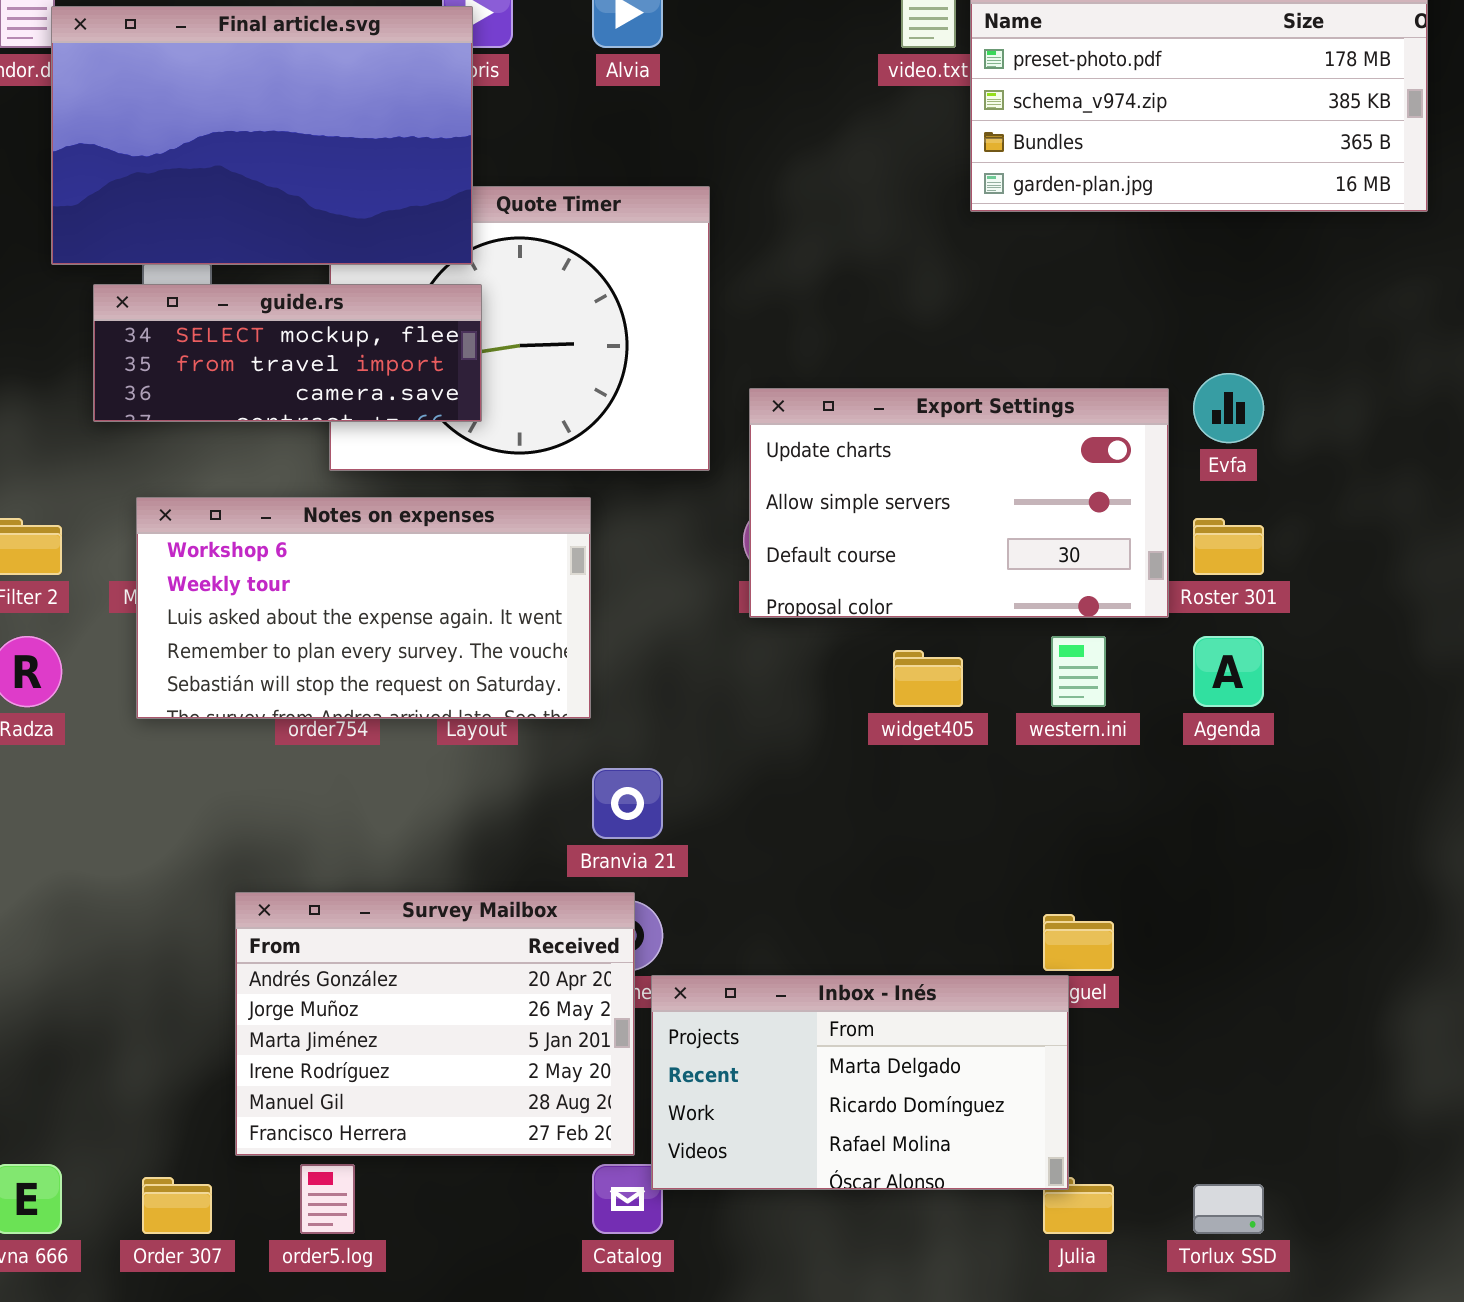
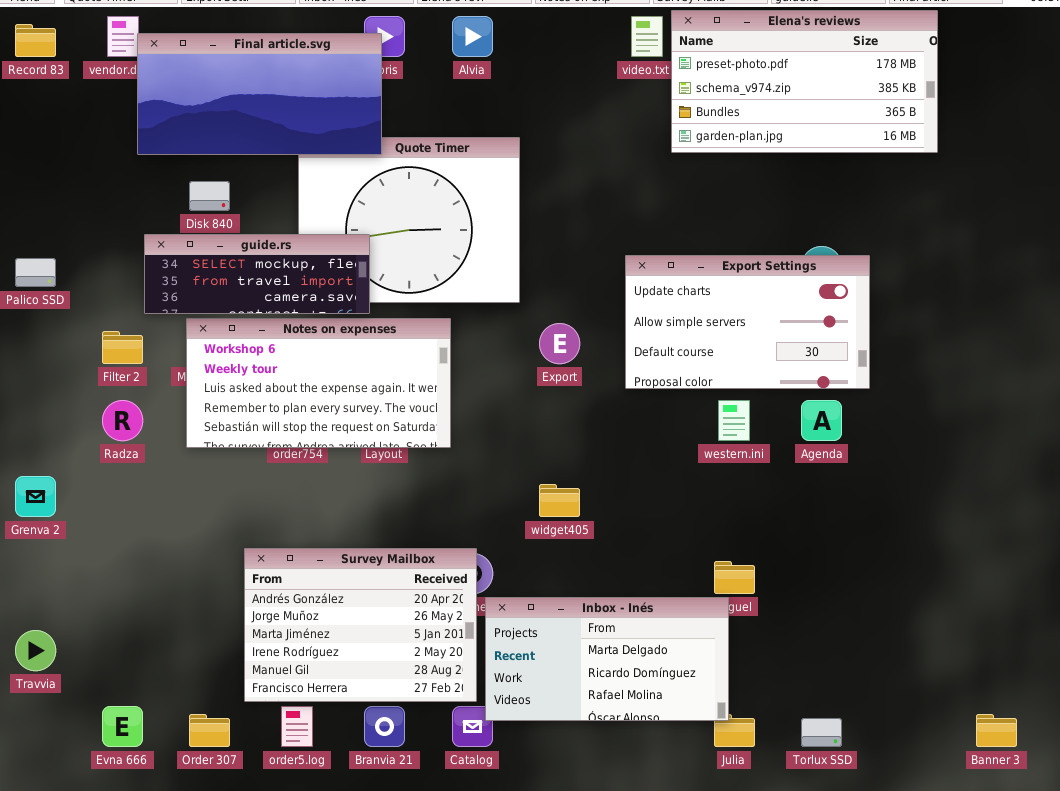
Final article.svg: [51,6,473,265] -> [137,33,382,155], resized
guide.rs: [93,284,482,422] -> [144,234,370,314], moved
Export Settings: [749,388,1169,618] -> [625,255,870,389], moved
widget405: [893,650,963,707] -> [539,484,580,517], moved
Branvia 21: [592,768,663,839] -> [364,706,405,747], moved

